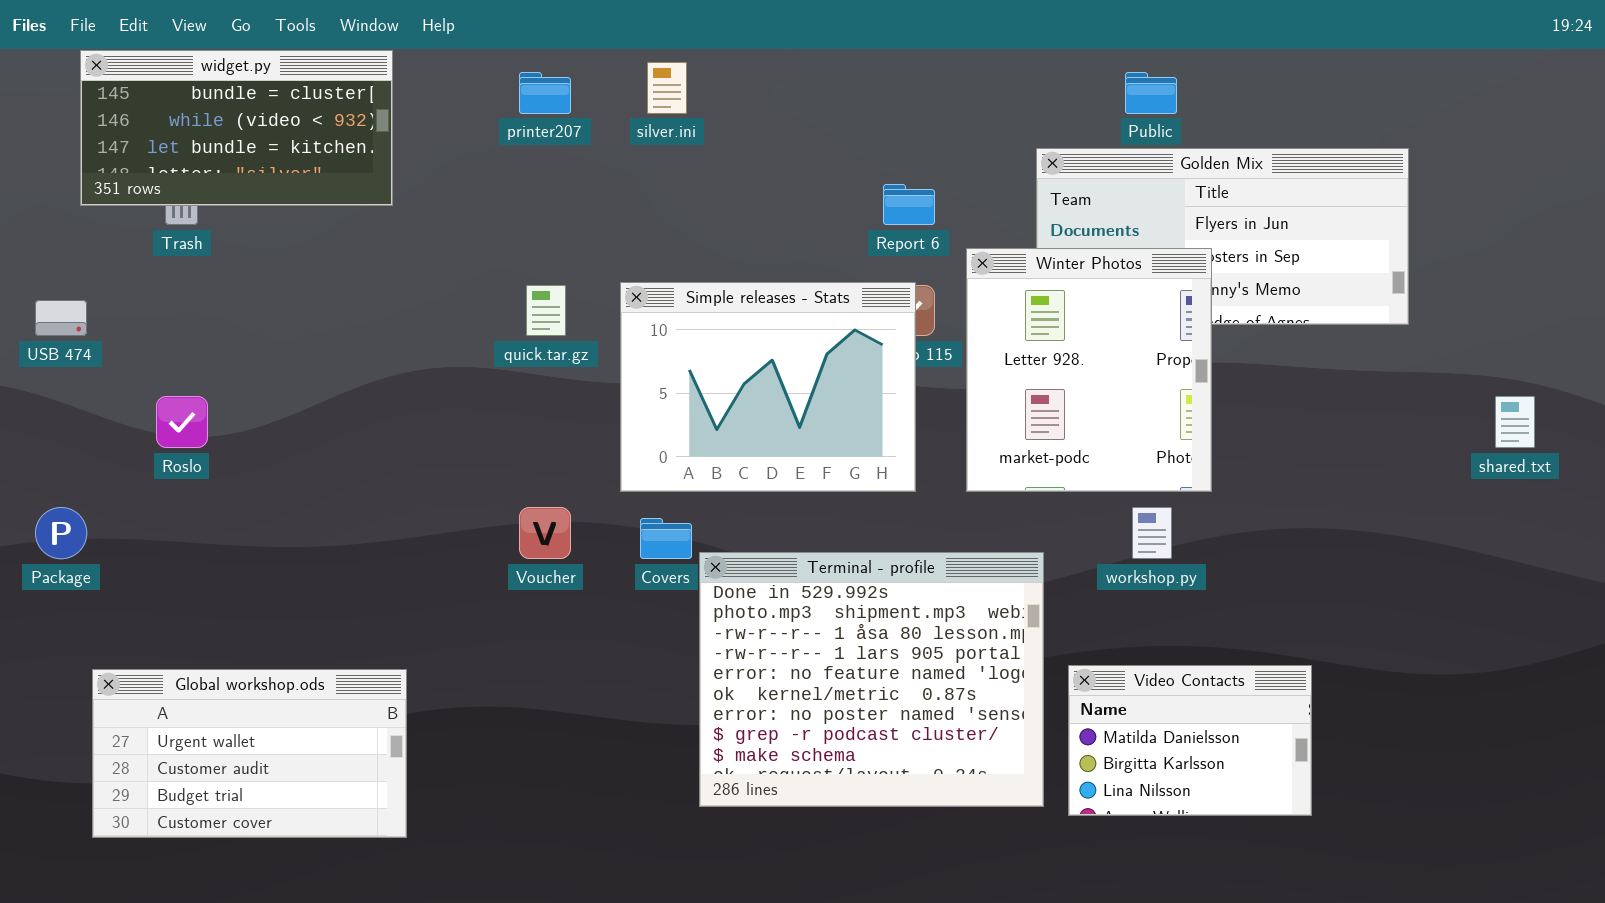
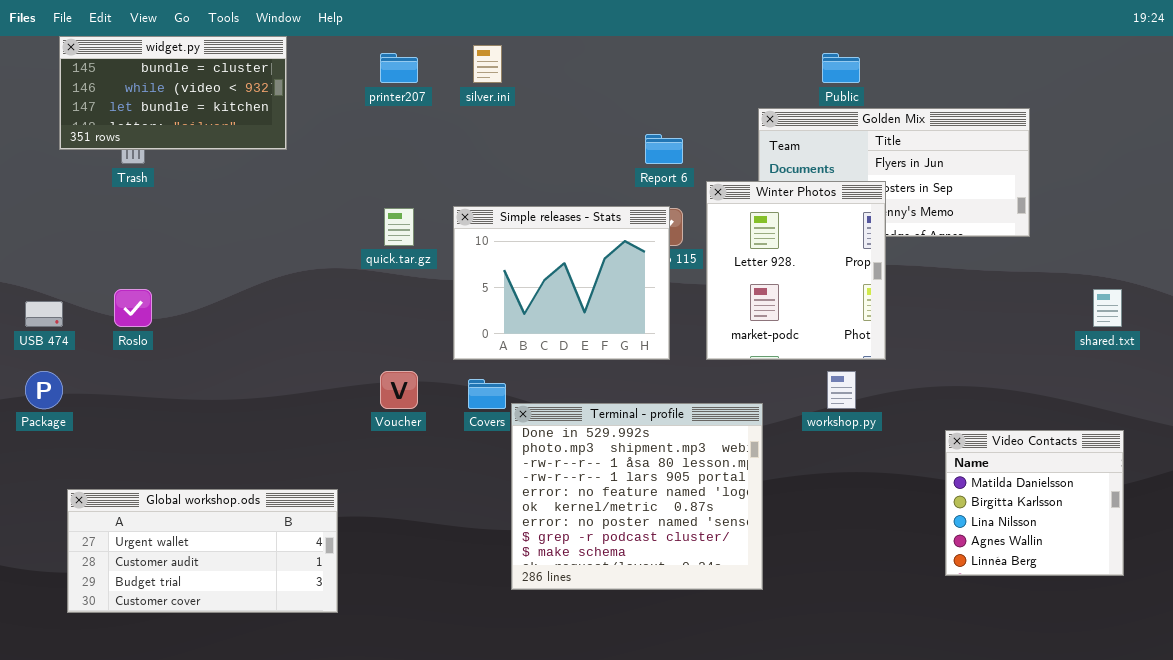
USB 474: [35,300,87,336] -> [25,301,63,327], moved
Video Contacts: [1068,665,1312,816] -> [945,430,1124,576], moved, resized
Global workshop.ods: [92,669,407,838] -> [67,489,338,613], resized

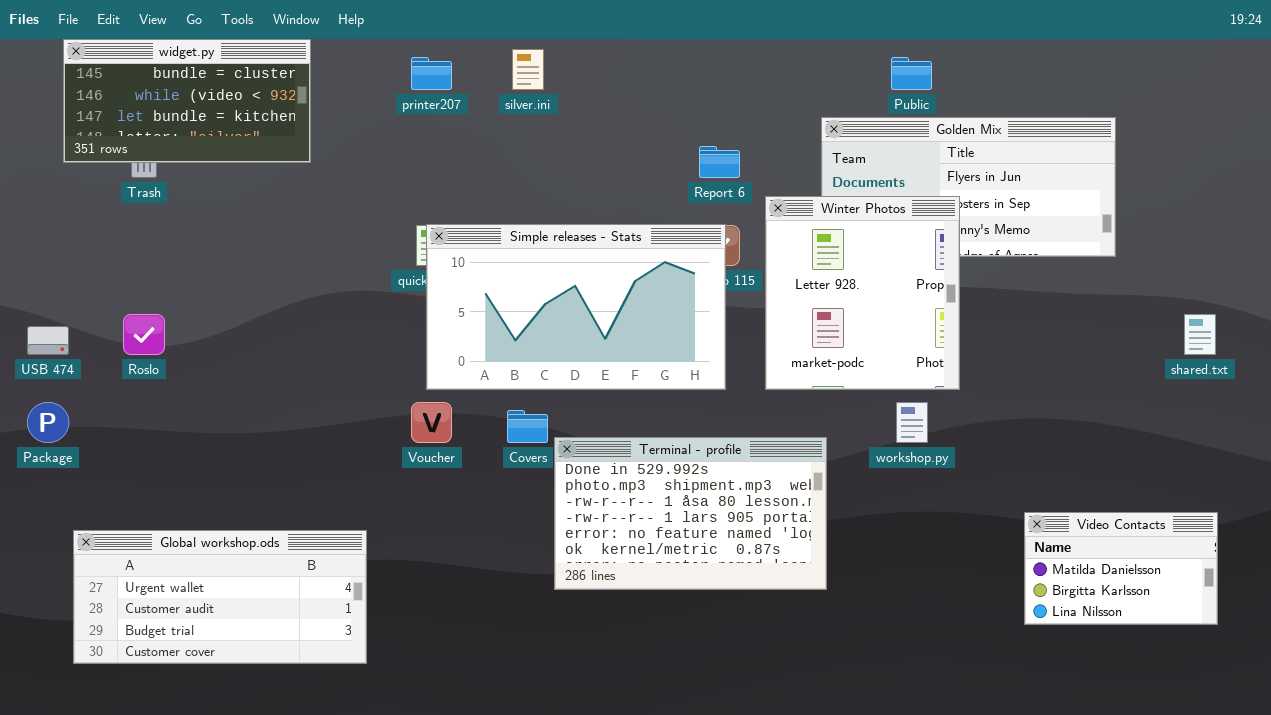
Simple releases - Stats: [453,206,670,360] -> [426,224,726,390], resized
Terminal - profile: [511,403,763,590] -> [554,437,827,590], resized
Video Contacts: [945,430,1124,576] -> [1024,512,1218,625], resized

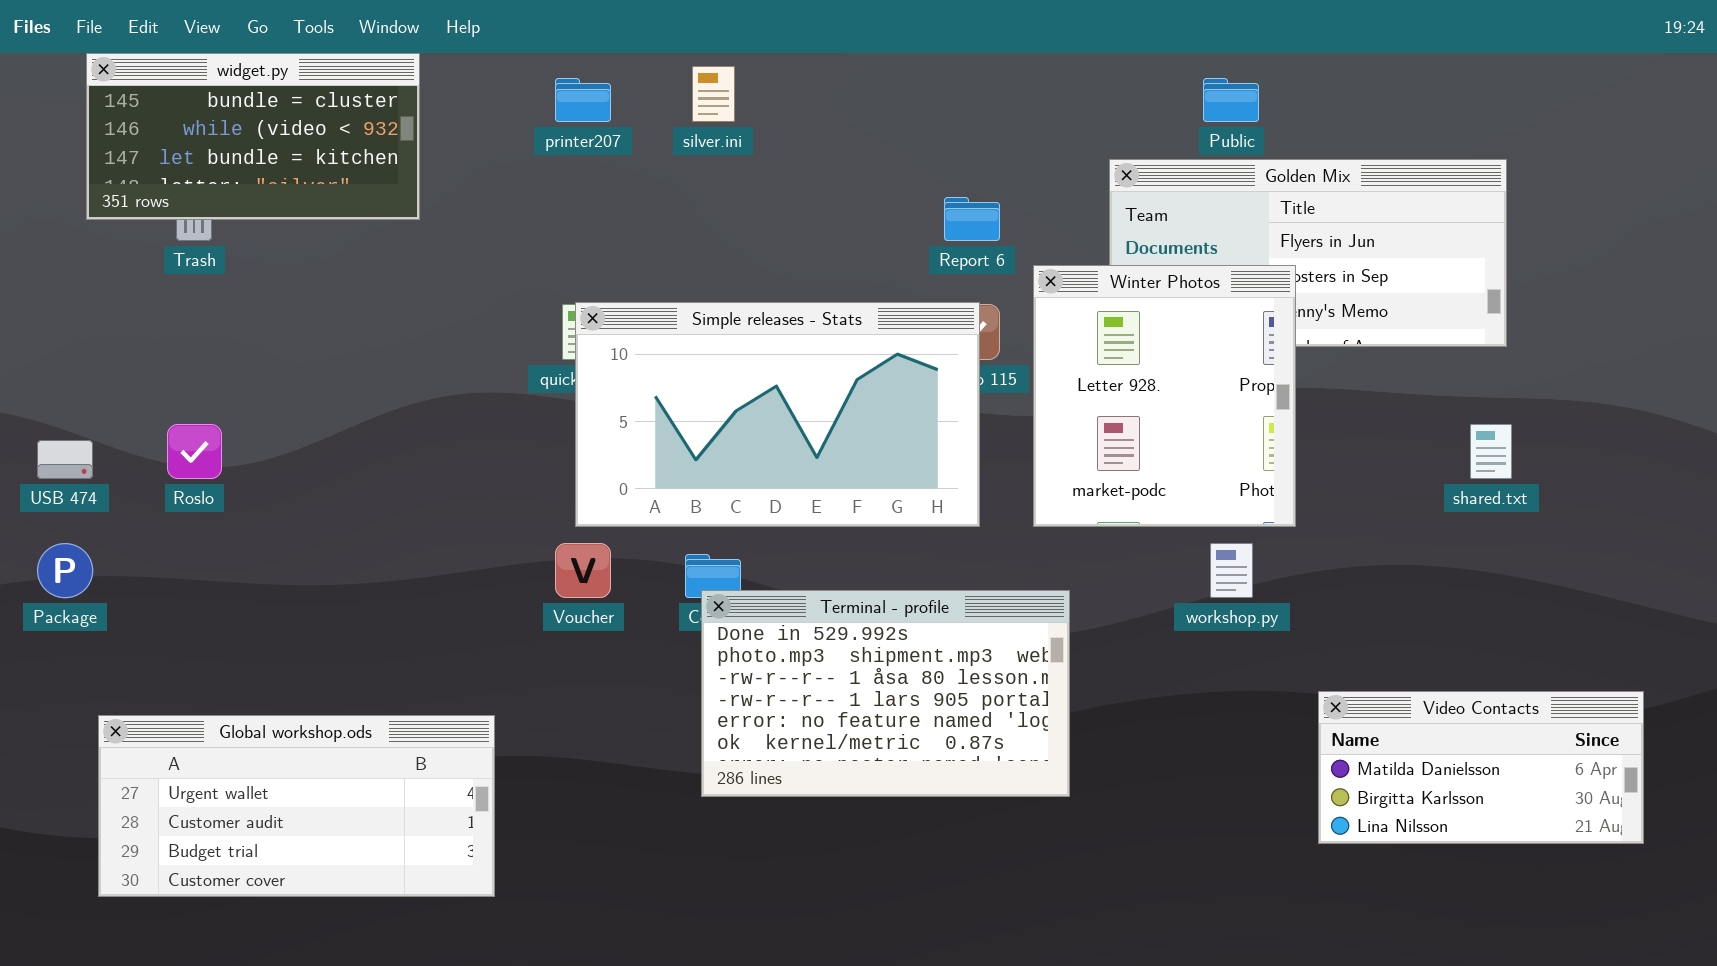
shared.txt: [1184,314,1216,355] -> [1470,424,1512,479], moved
Terminal - profile: [554,437,827,590] -> [701,590,1070,797], moved
Video Contacts: [1024,512,1218,625] -> [1318,691,1644,844], resized

